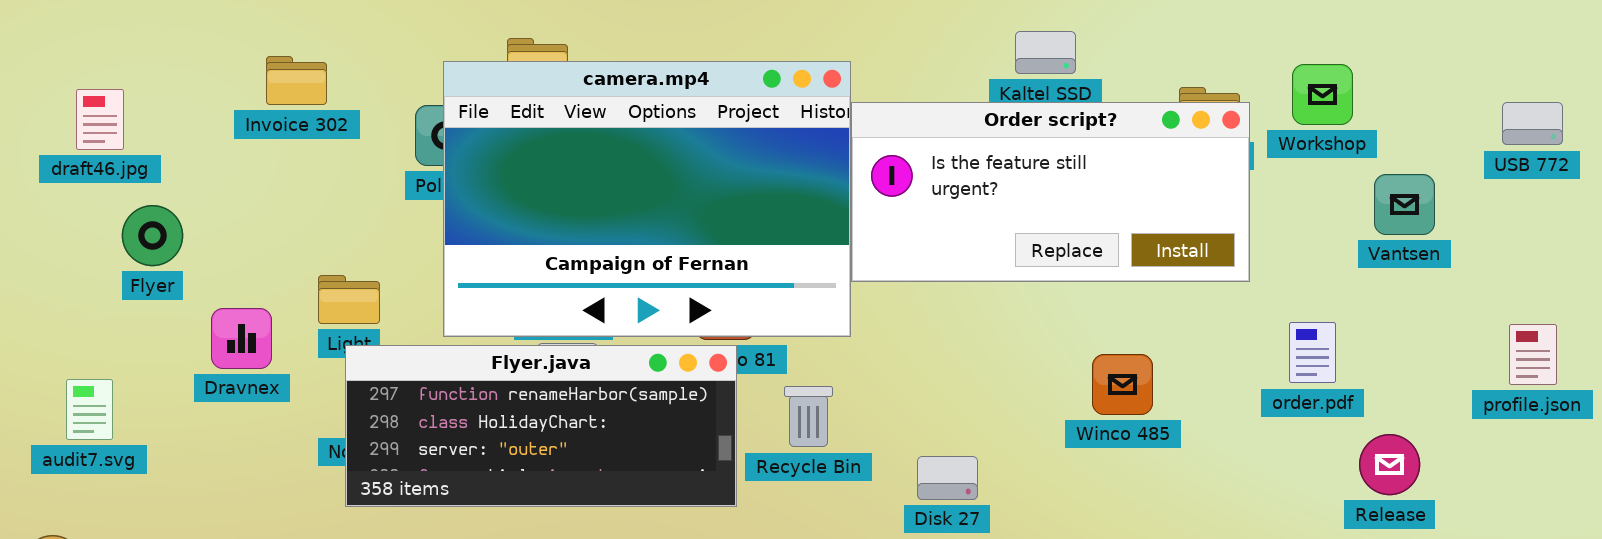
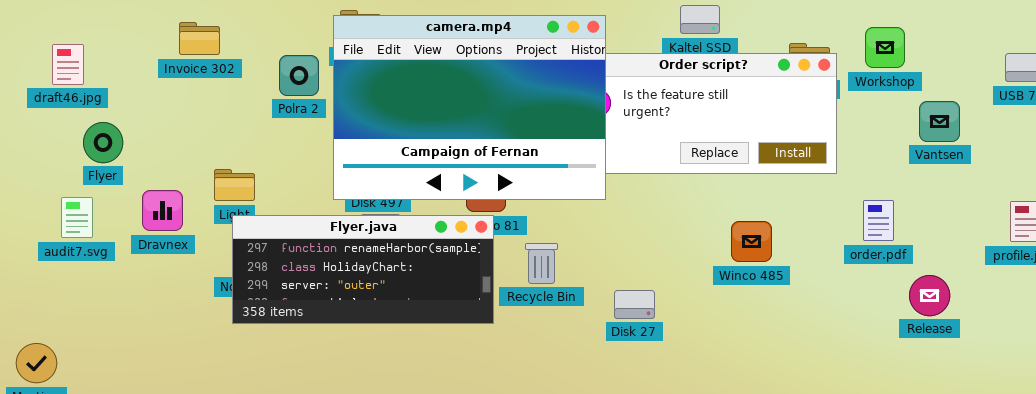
camera.mp4: [443,61,851,337] -> [333,15,606,200], moved
audit7.svg: [66,379,113,440] -> [61,197,93,238], moved

